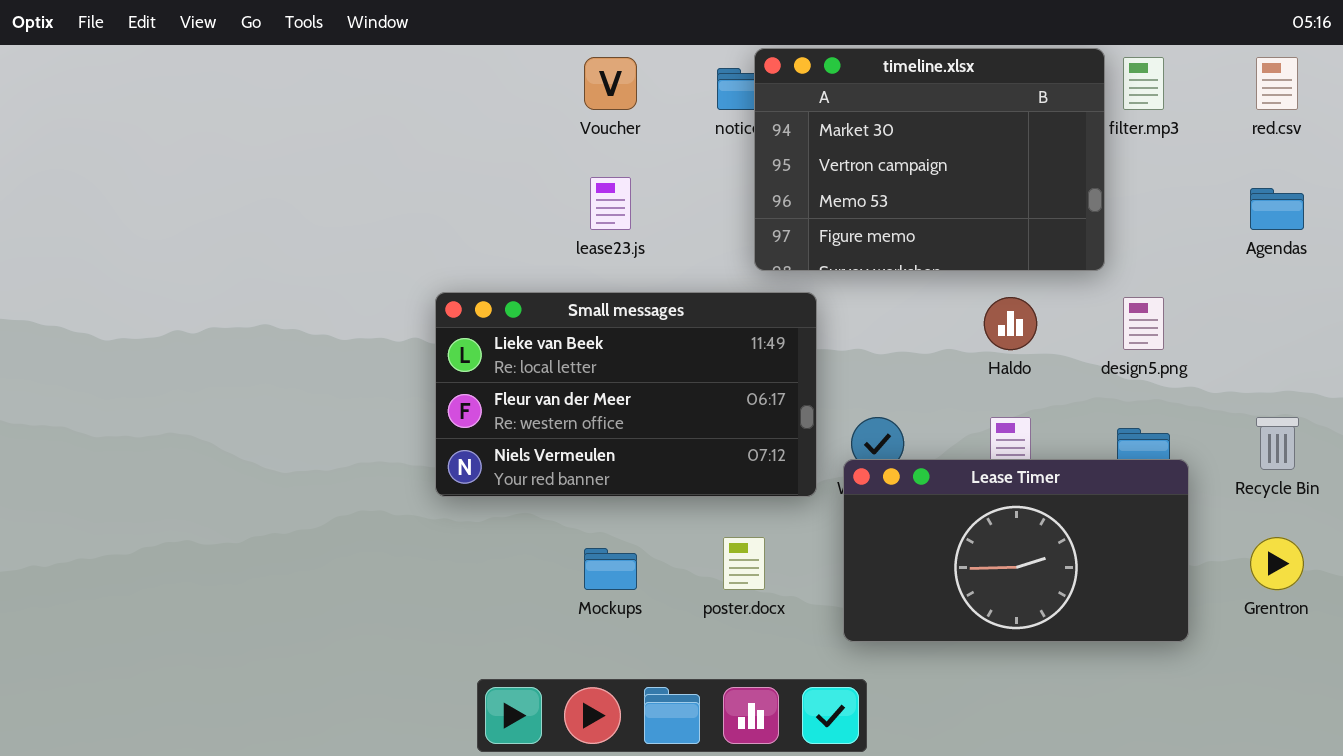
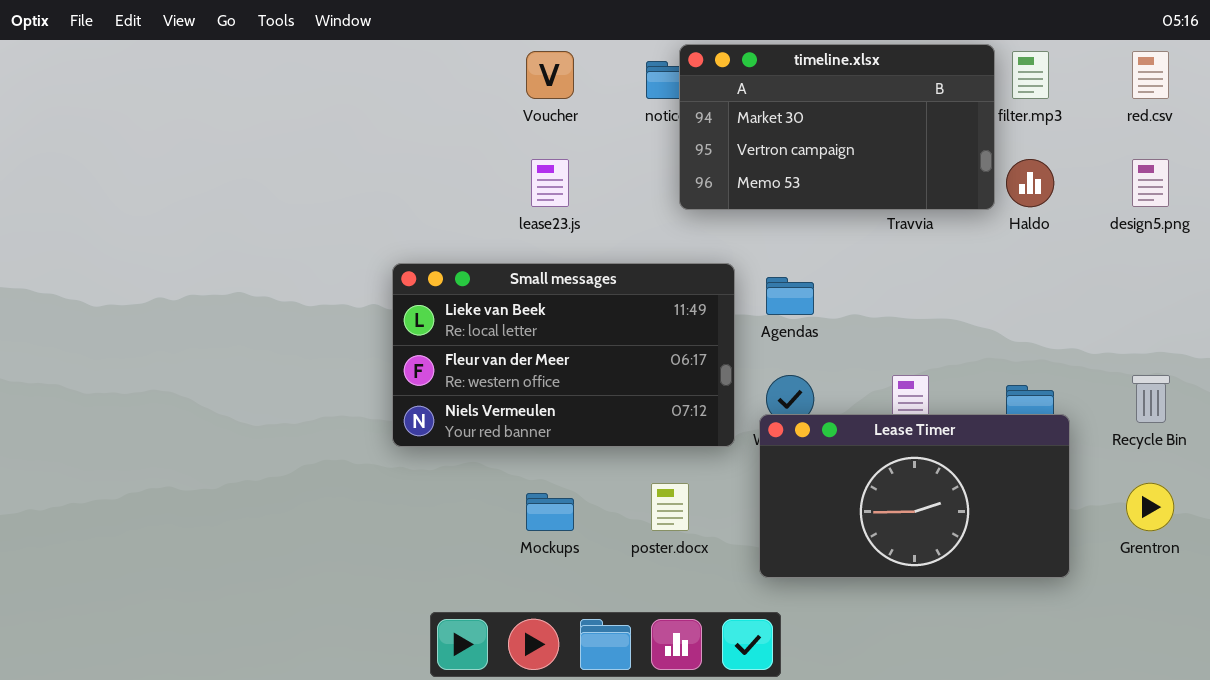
timeline.xlsx: [754,48,1105,271] -> [679,44,995,210], resized
Agendas: [1250,188,1304,230] -> [766,277,814,315], moved
Haldo: [984,297,1037,350] -> [1006,159,1054,207], moved
design5.png: [1123,297,1164,350] -> [1132,159,1169,207], moved

